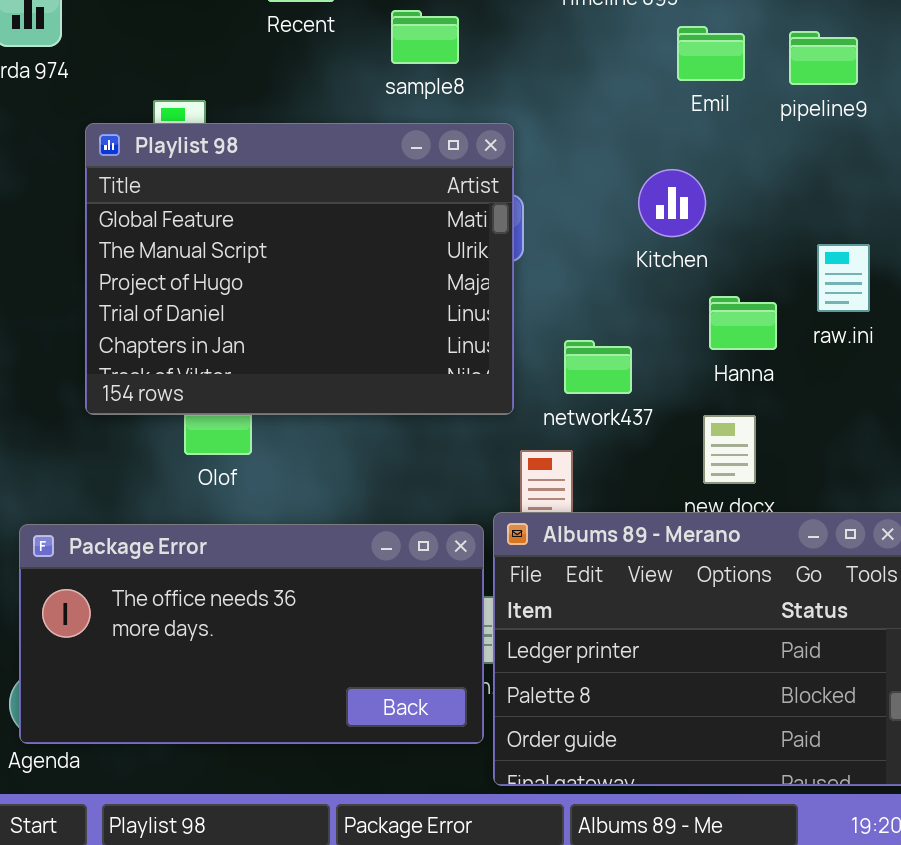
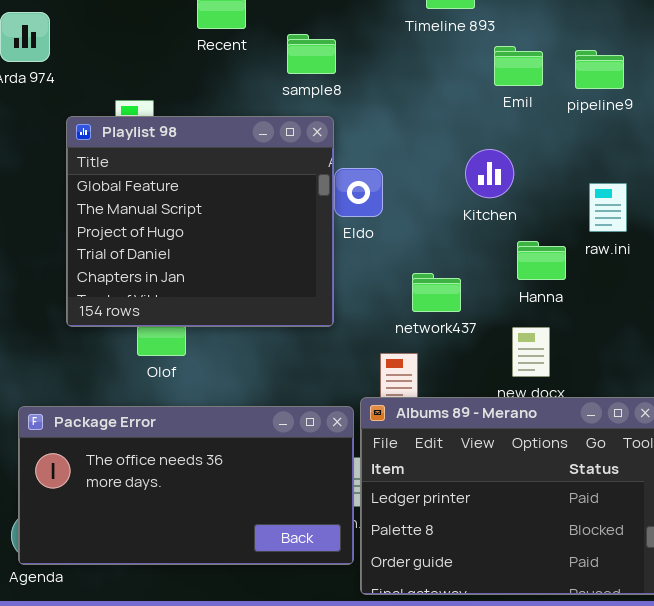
Playlist 98: [85,123,514,415] -> [66,116,334,327], resized
raw.ini: [817,244,870,312] -> [589,183,627,232], moved

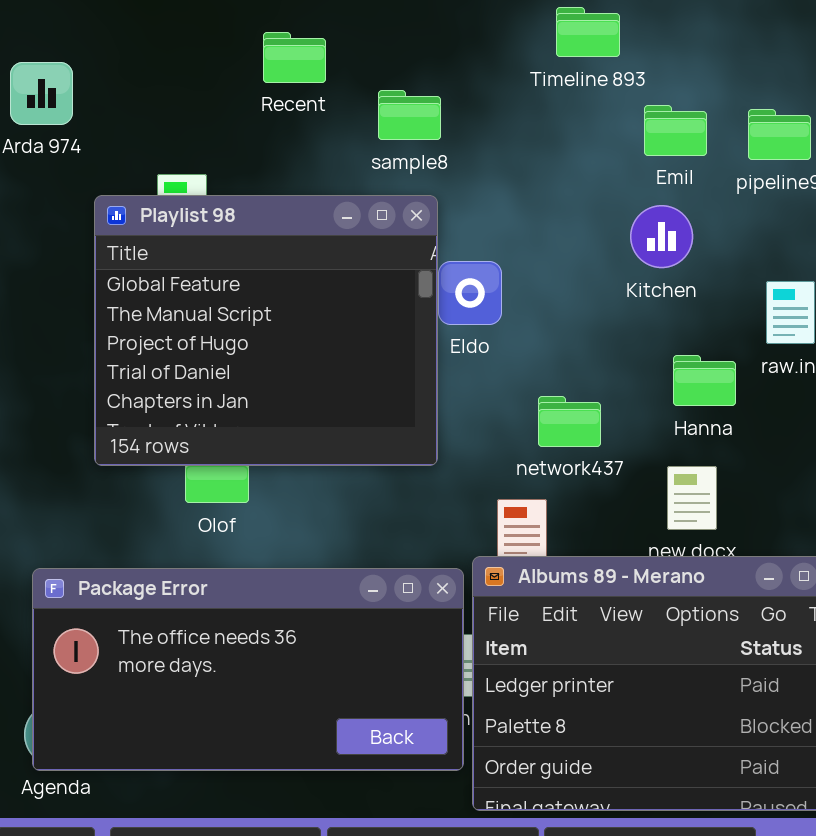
Kitchen: [465,149,514,198] -> [630,205,693,268], moved

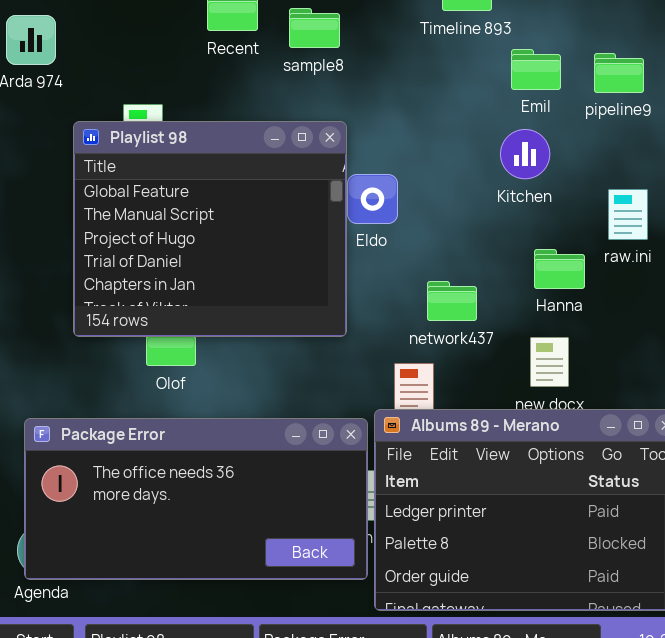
sample8: [378,90,441,140] -> [289,8,340,48], moved

